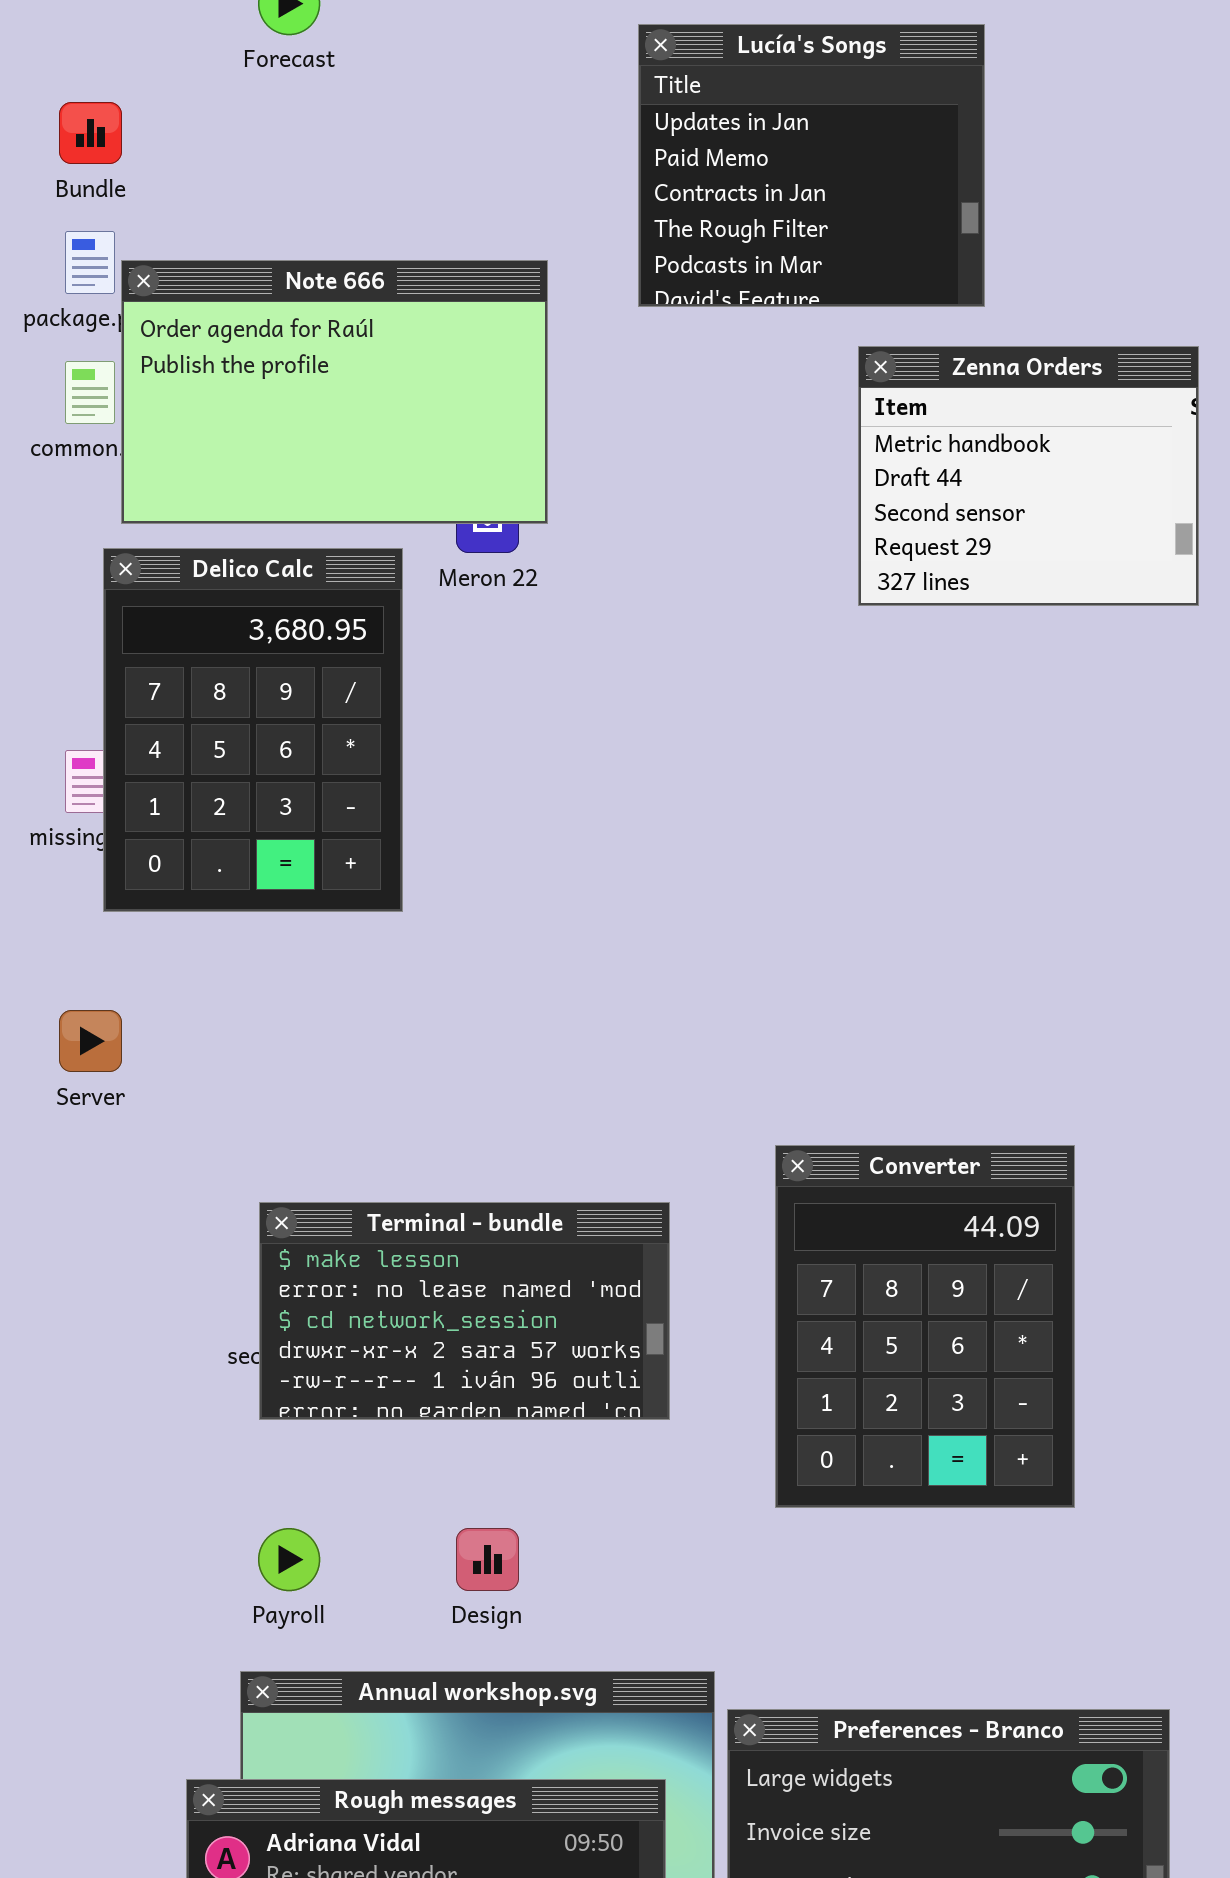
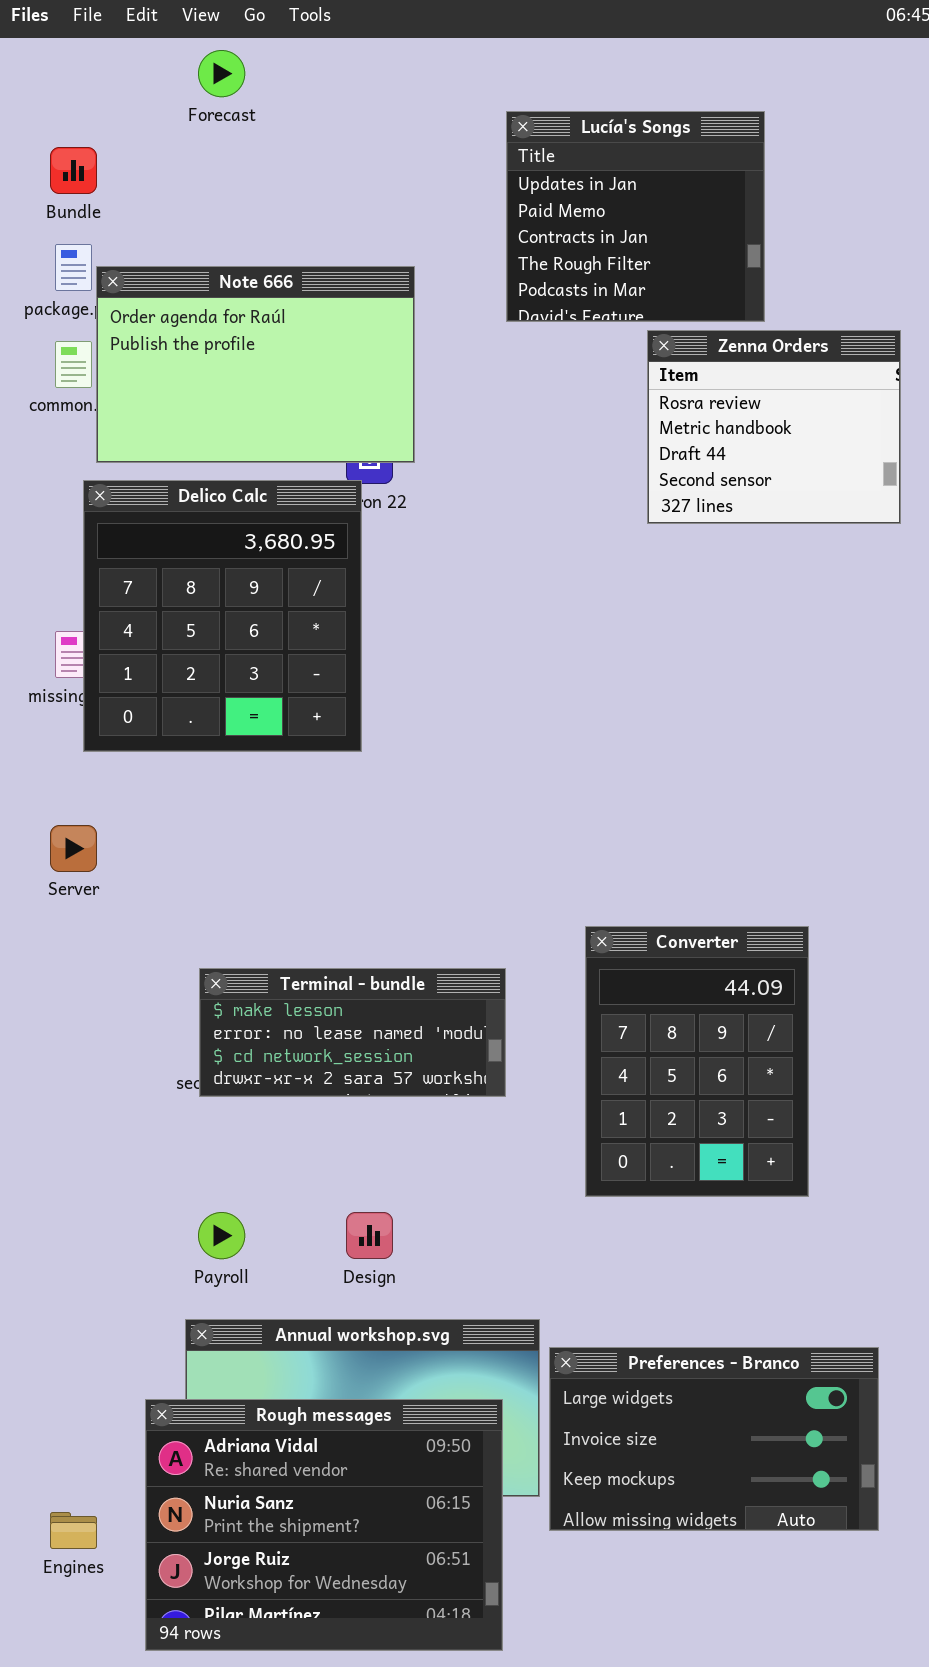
Lucía's Songs: [638,24,985,307] -> [506,111,765,322], moved
Zenna Orders: [858,346,1199,606] -> [647,330,901,524], scrolled up 1 row
Delico Calc: [103,548,403,912] -> [83,480,362,752], resized
Terminal - bundle: [259,1202,670,1420] -> [199,968,506,1097], resized

